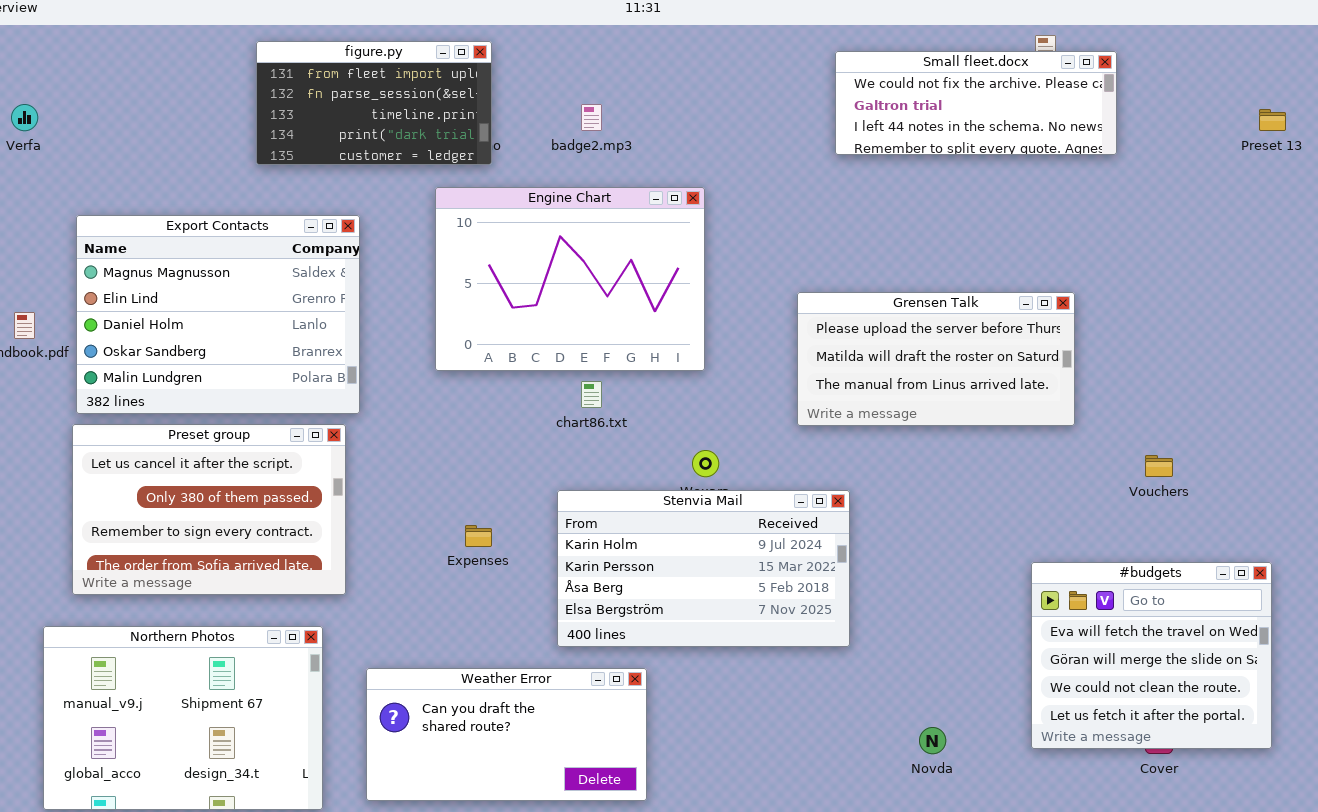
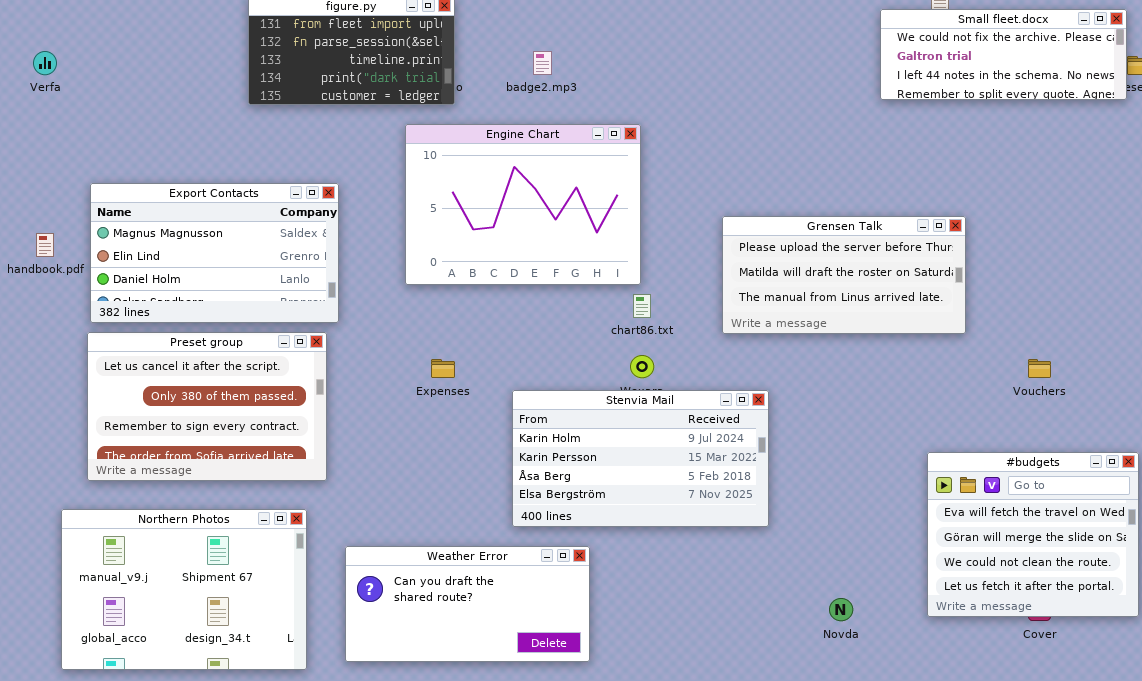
Small fleet.docx: [835,51,1117,155] -> [880,9,1127,100], moved
Export Contacts: [76,215,360,414] -> [90,183,339,323], resized
chart86.txt: [581,381,602,408] -> [633,294,651,318], moved
Expenses: [465,525,492,547] -> [431,359,455,378], moved

